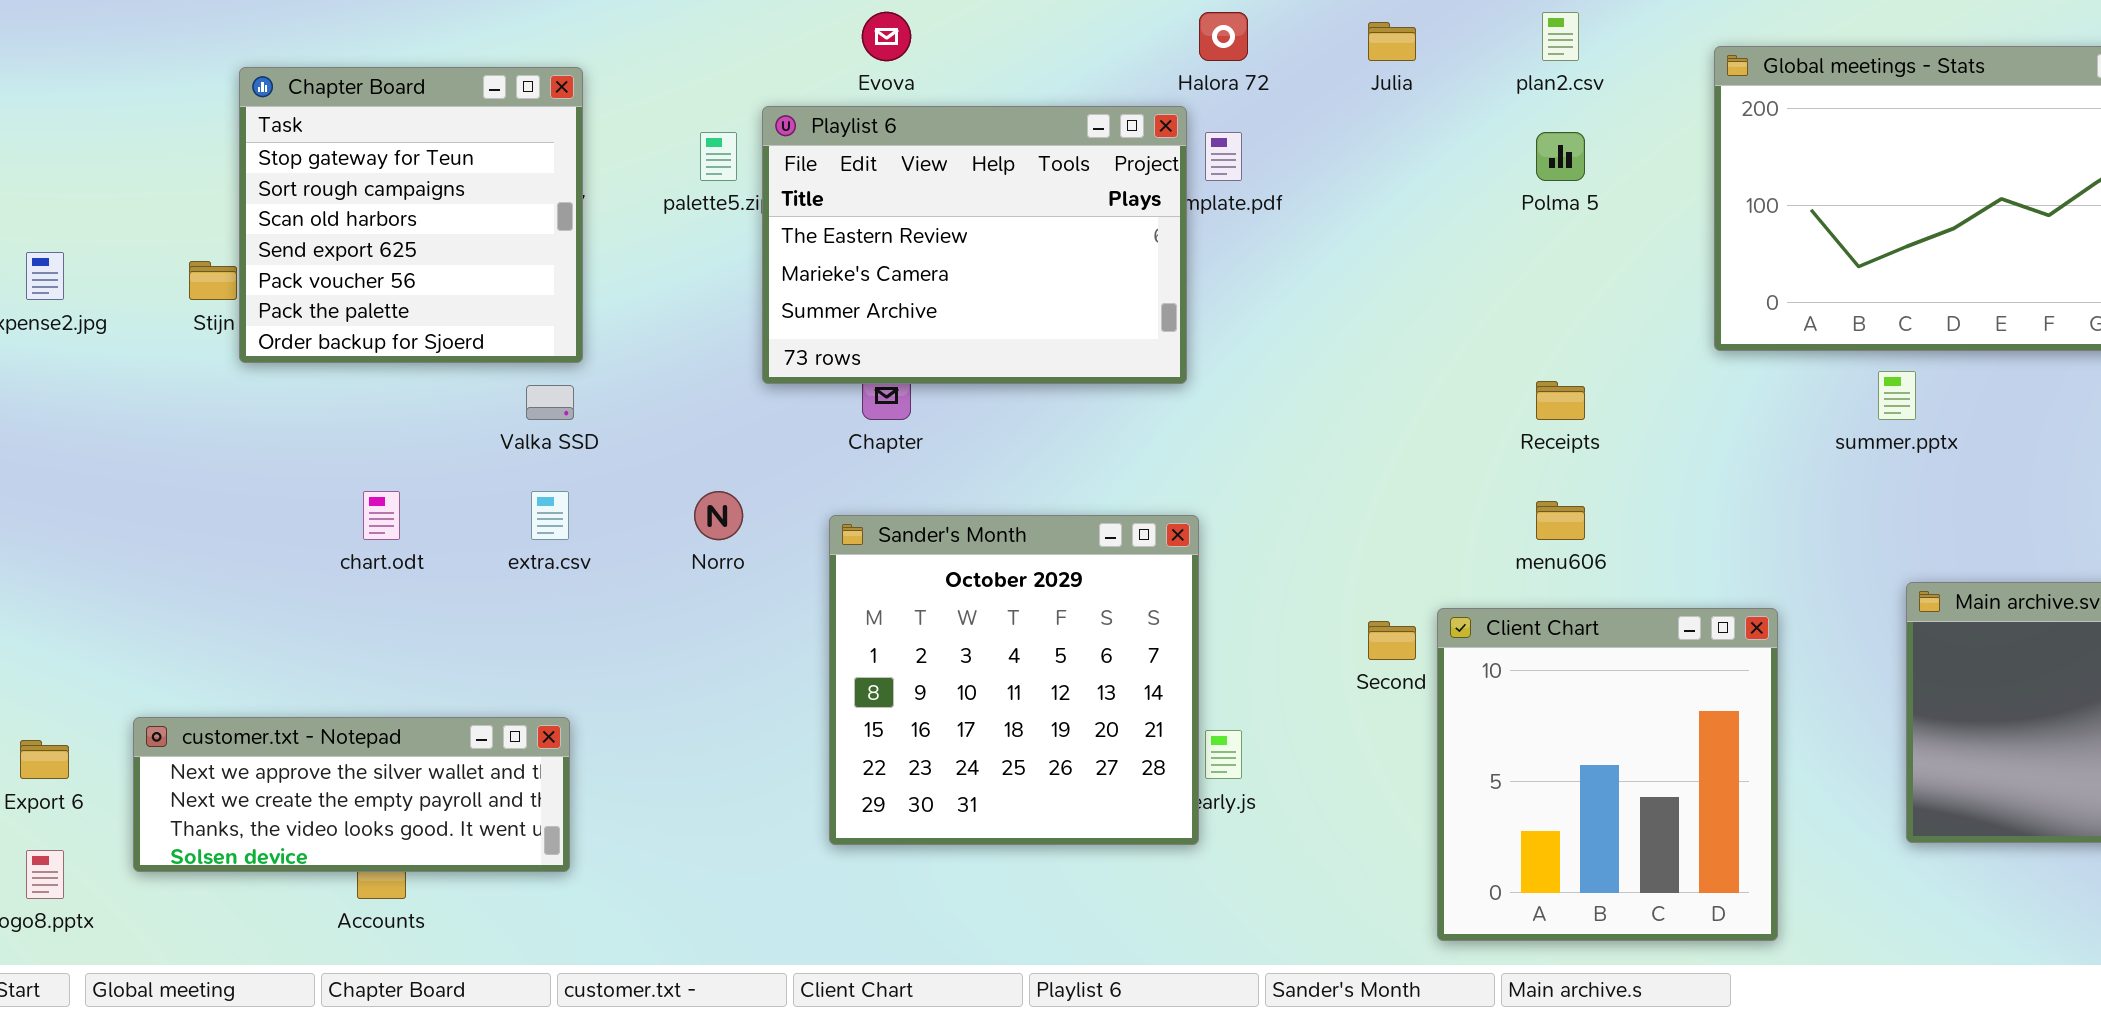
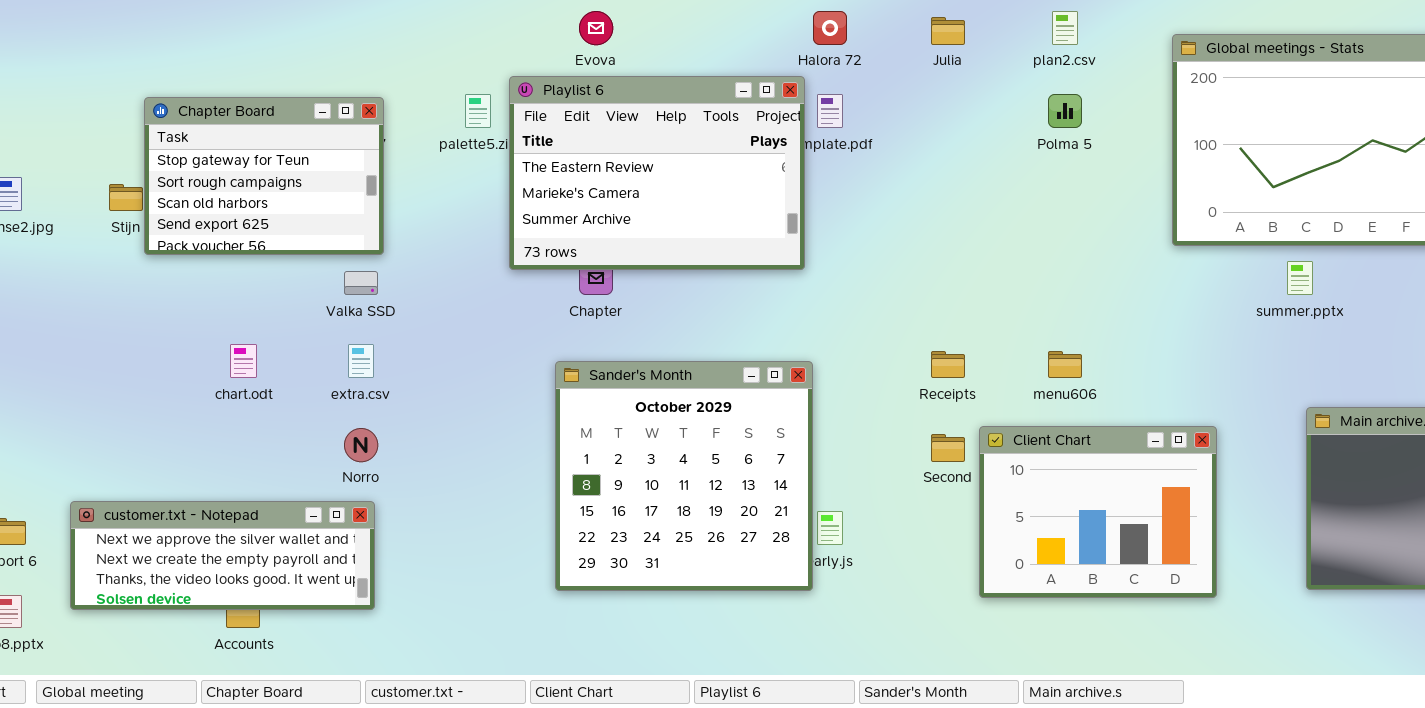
Chapter Board: [239,67,583,363] -> [144,97,384,255], resized
Receipts: [1536,381,1585,420] -> [931,351,965,378], moved
Norro: [694,491,743,540] -> [344,428,378,462], moved
Client Chart: [1437,608,1778,941] -> [979,426,1217,598], resized

